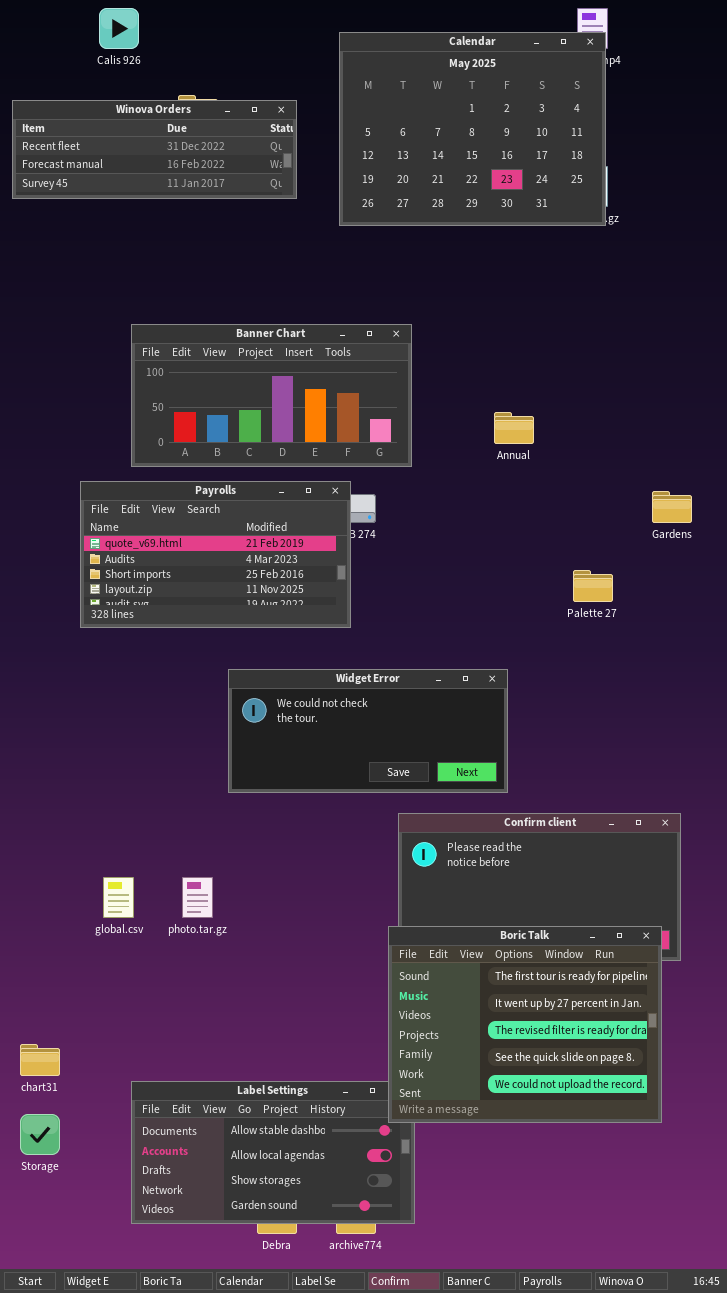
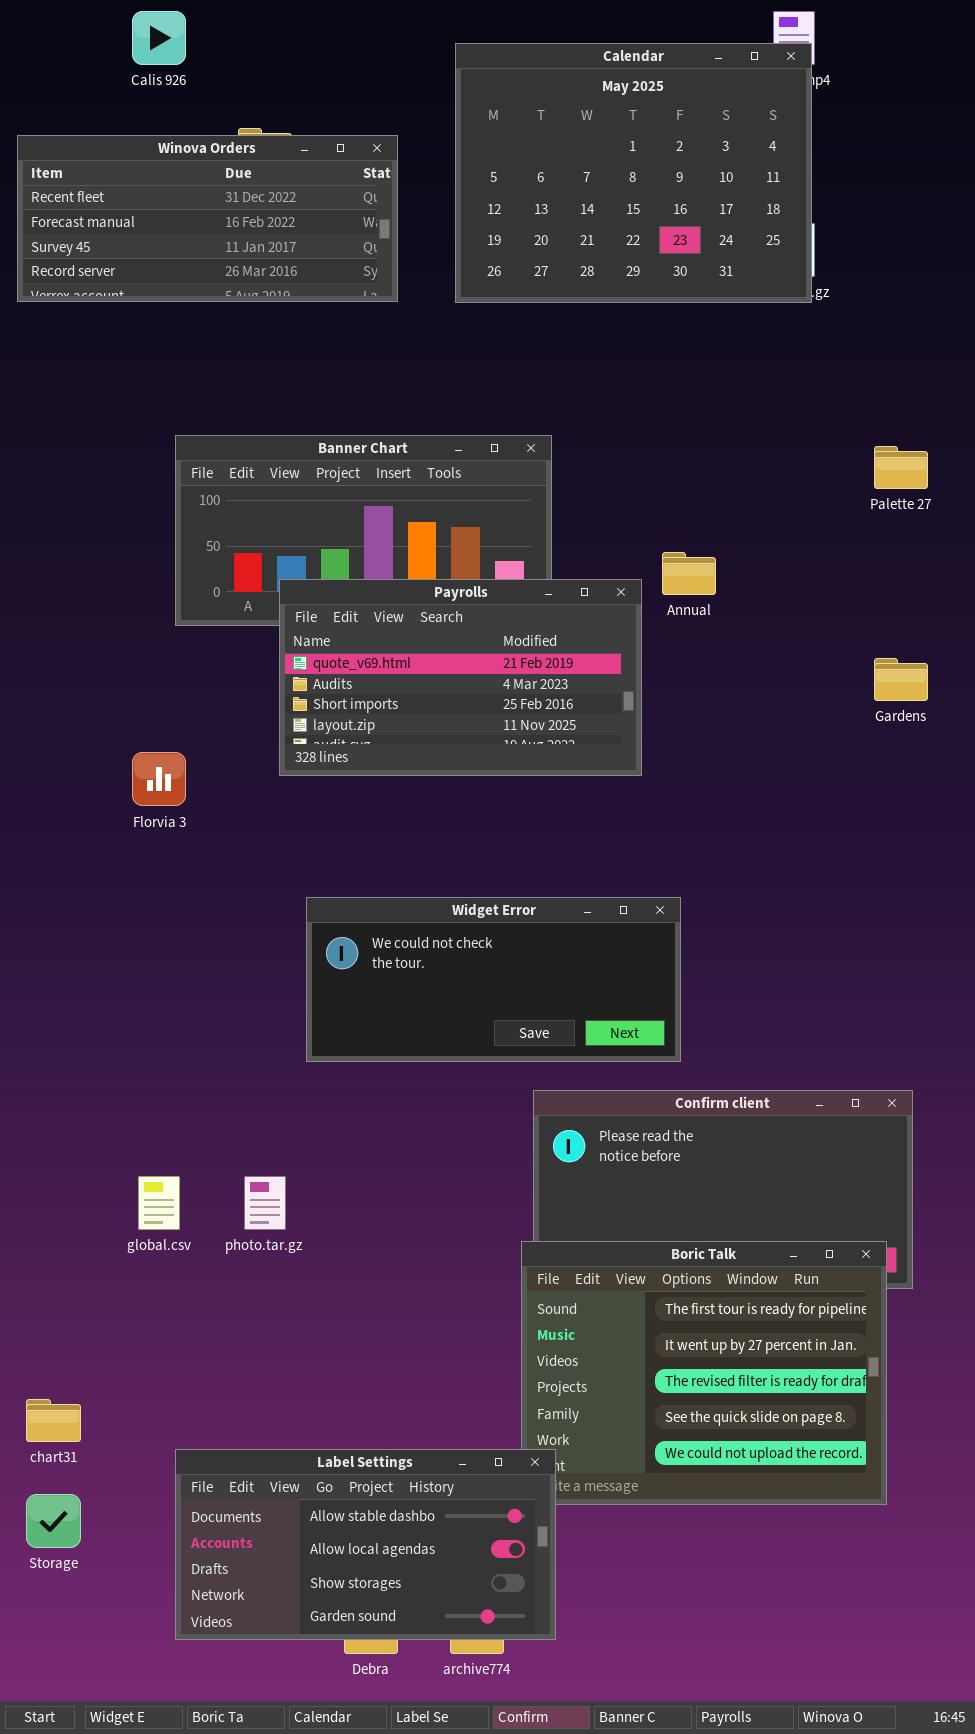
Winova Orders: [12,100,297,199] -> [17,135,398,302], resized
Payrolls: [80,481,351,628] -> [279,579,642,776], moved
Palette 27: [573,570,613,602] -> [874,446,928,489], moved
Label Settings: [131,1081,415,1224] -> [175,1449,556,1640], raised

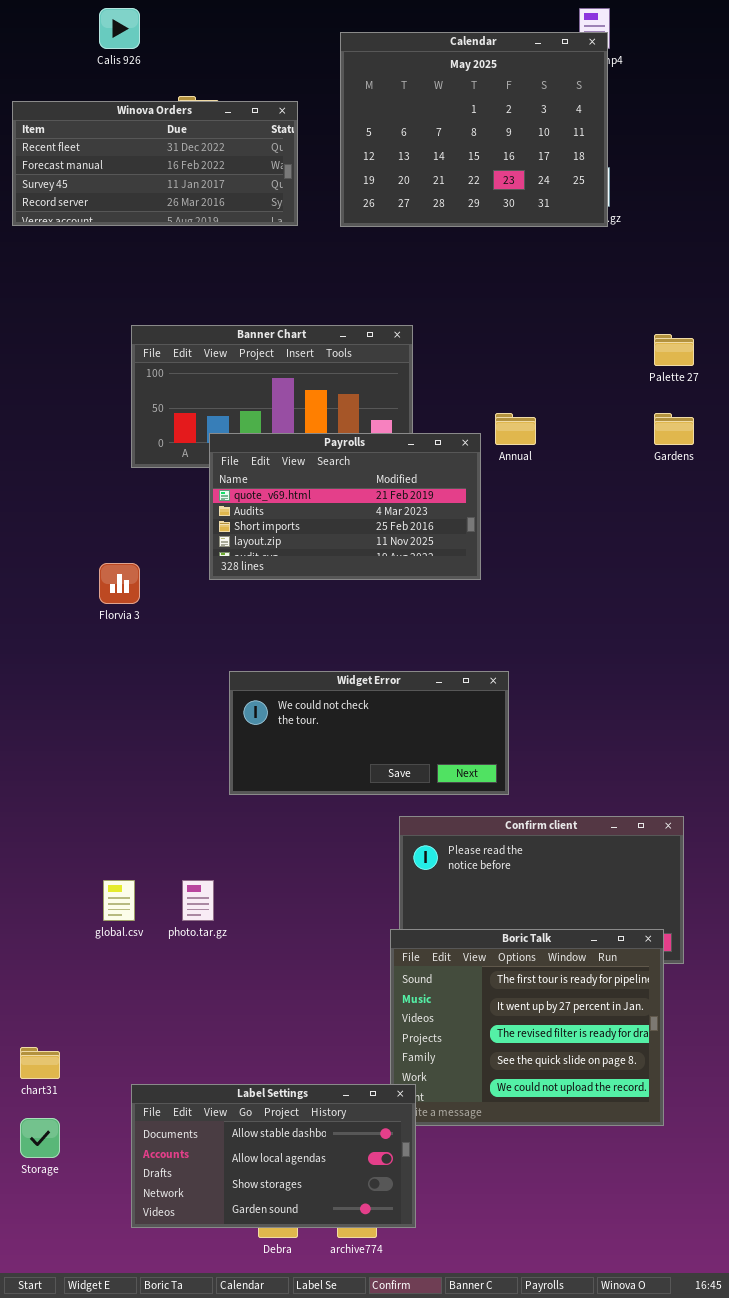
Gardens: [874,658,928,701] -> [654,413,694,445], moved

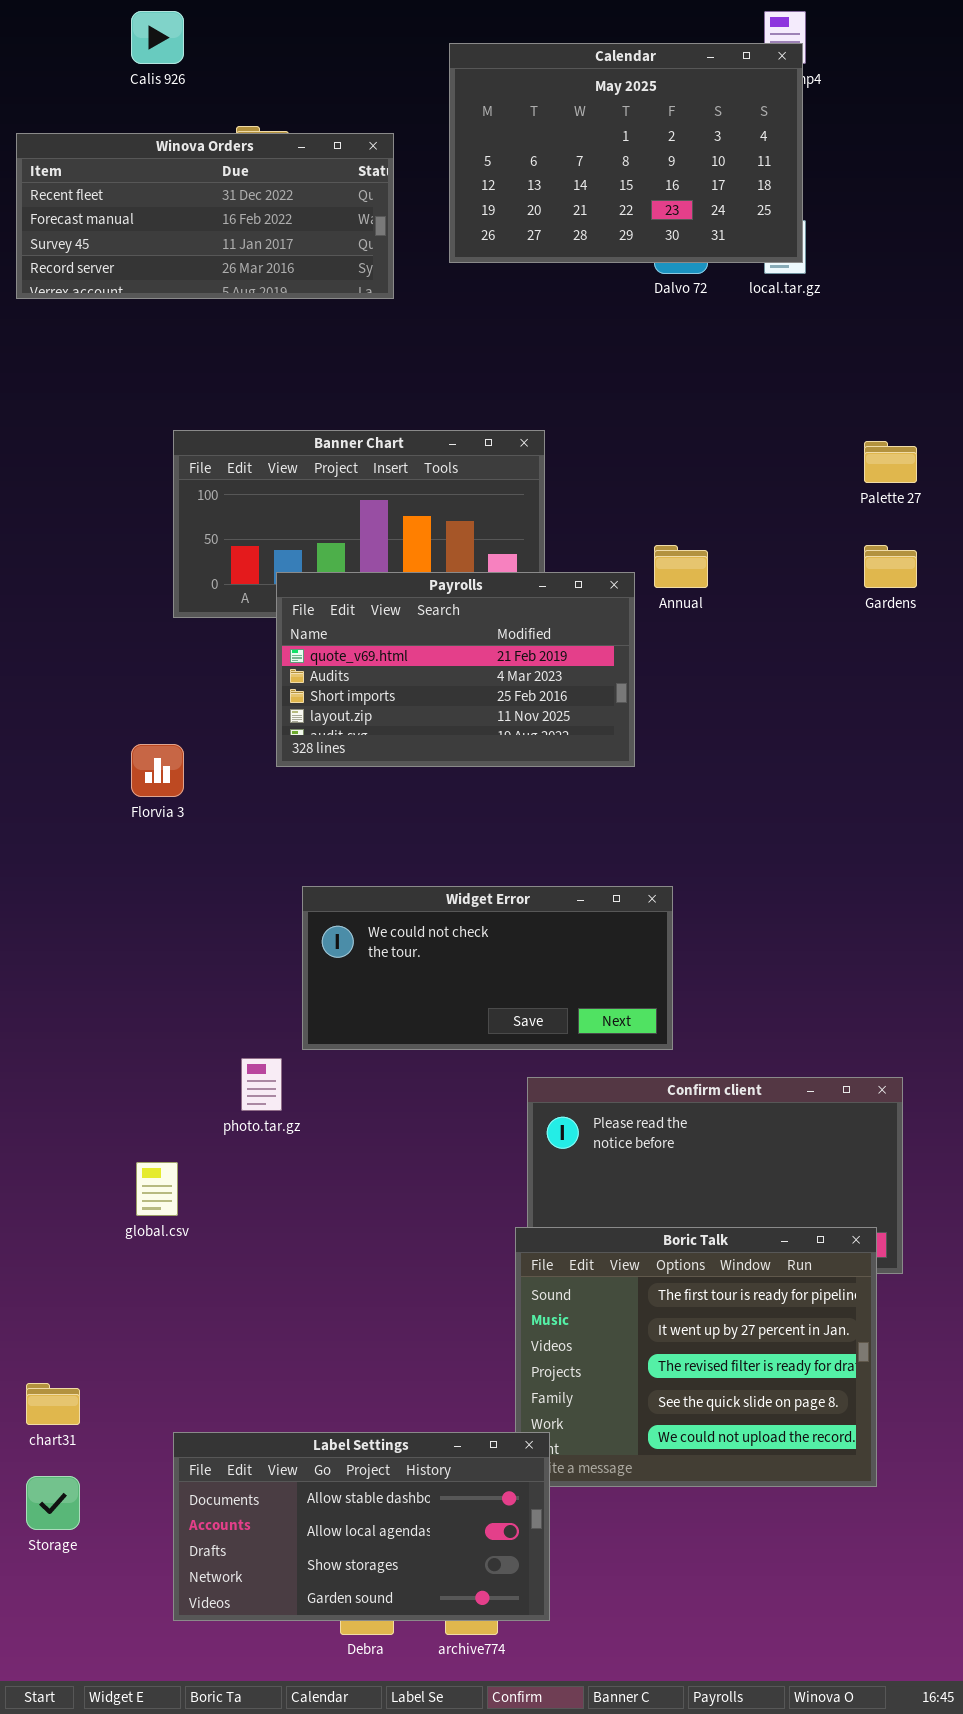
Calendar: [340,32,608,227] -> [449,43,803,263], resized
photo.tar.gz: [182,880,214,921] -> [241,1058,282,1111], moved

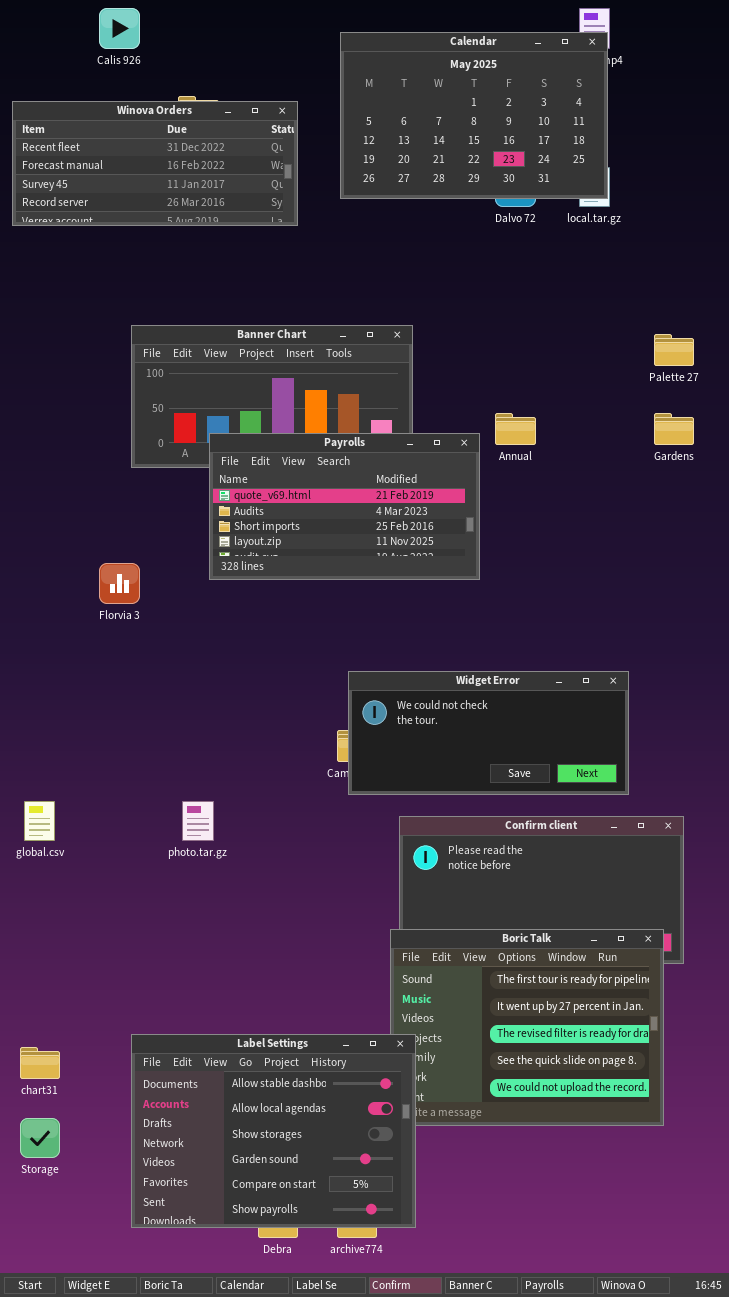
Widget Error: [302,886,673,1050] -> [348,671,629,795], moved
global.csv: [136,1162,178,1216] -> [24,801,55,841], moved
Label Settings: [173,1432,550,1621] -> [131,1034,416,1228], resized

